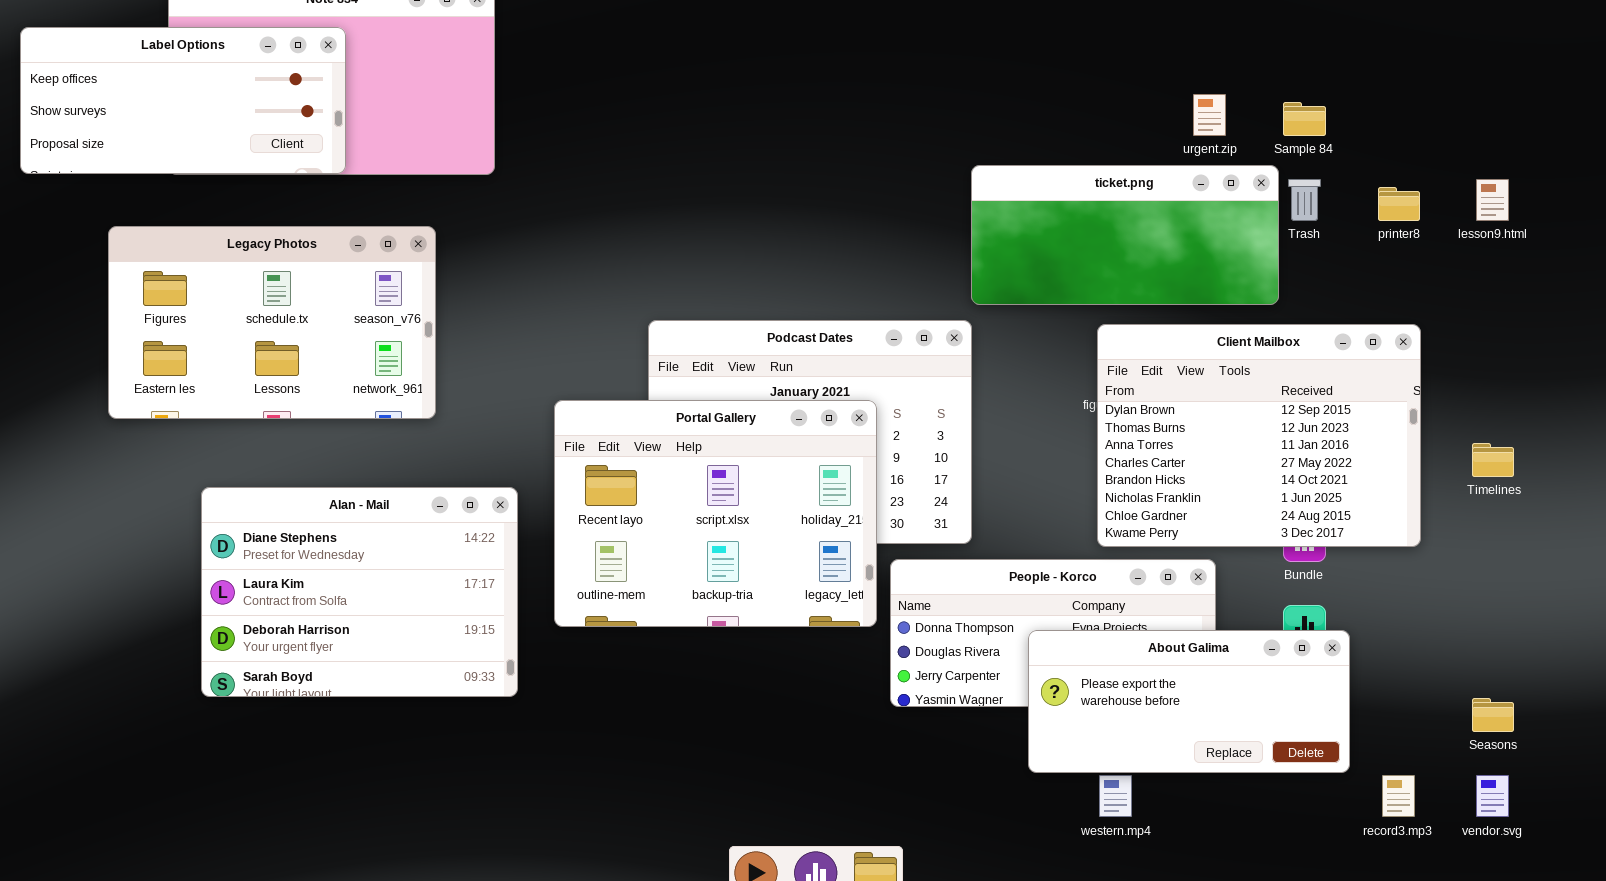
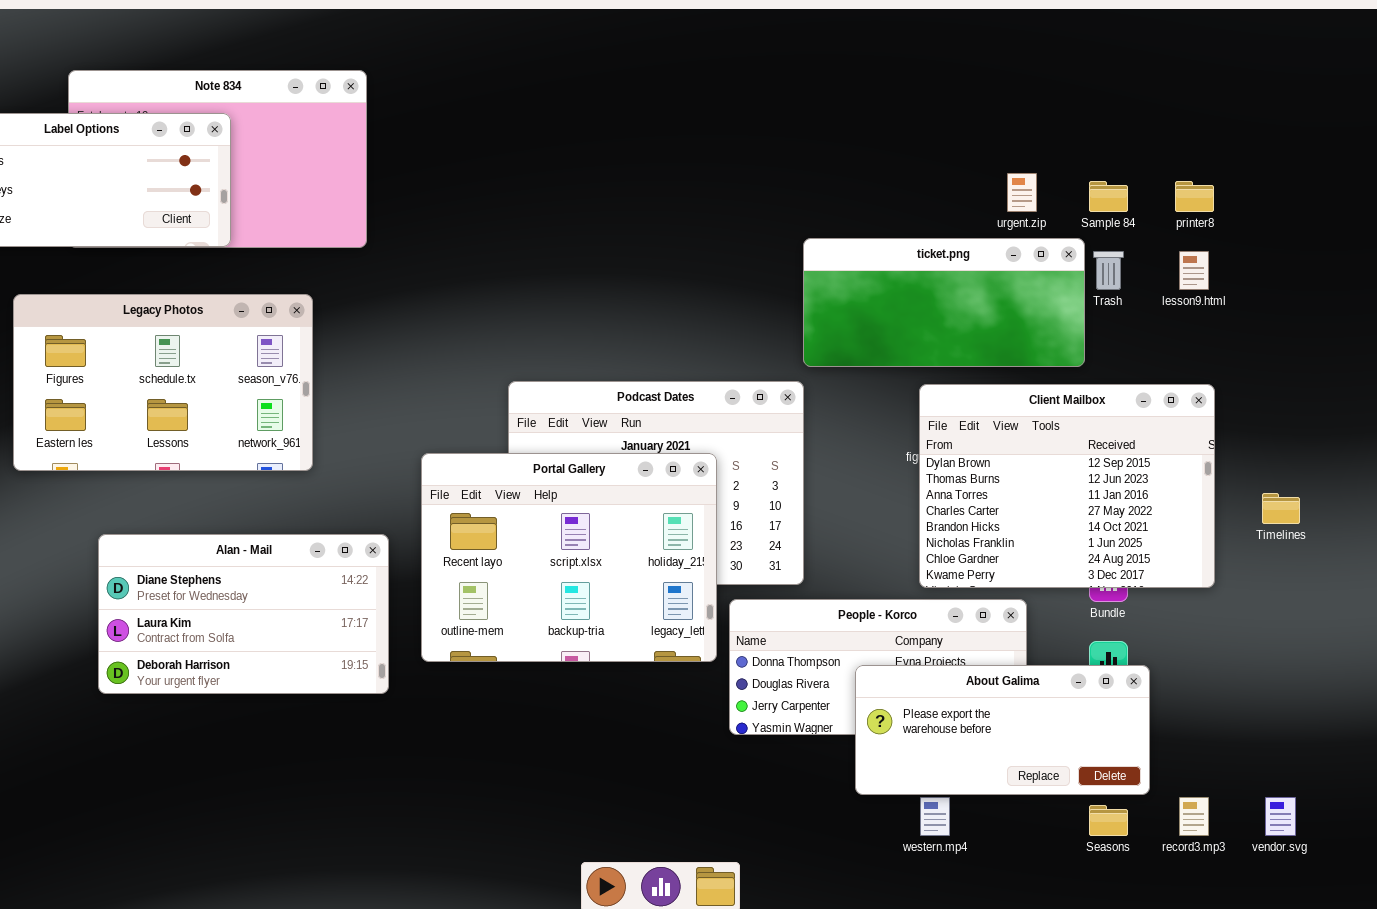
lesson9.html: [1476,179,1509,221] -> [1179,251,1209,290], moved
printer8: [1378,187,1420,221] -> [1175,181,1214,212], moved
Alan - Mail: [201,487,518,697] -> [98,534,389,694], resized
Seasons: [1472,698,1514,732] -> [1089,805,1128,836], moved

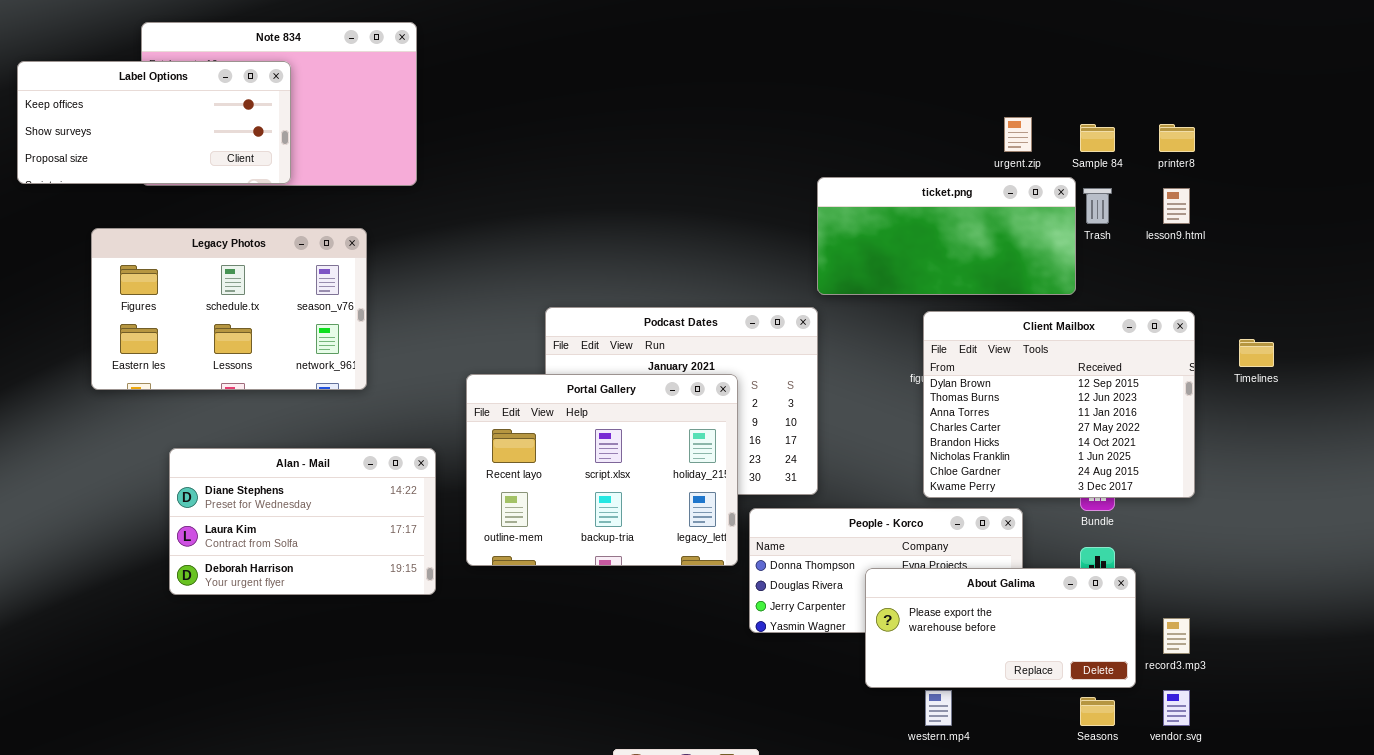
Timelines: [1262,493,1300,524] -> [1239,339,1274,367], moved
record3.mp3: [1179,797,1209,836] -> [1163,618,1190,654], moved
vendor.svg: [1265,797,1296,836] -> [1163,690,1190,726], moved

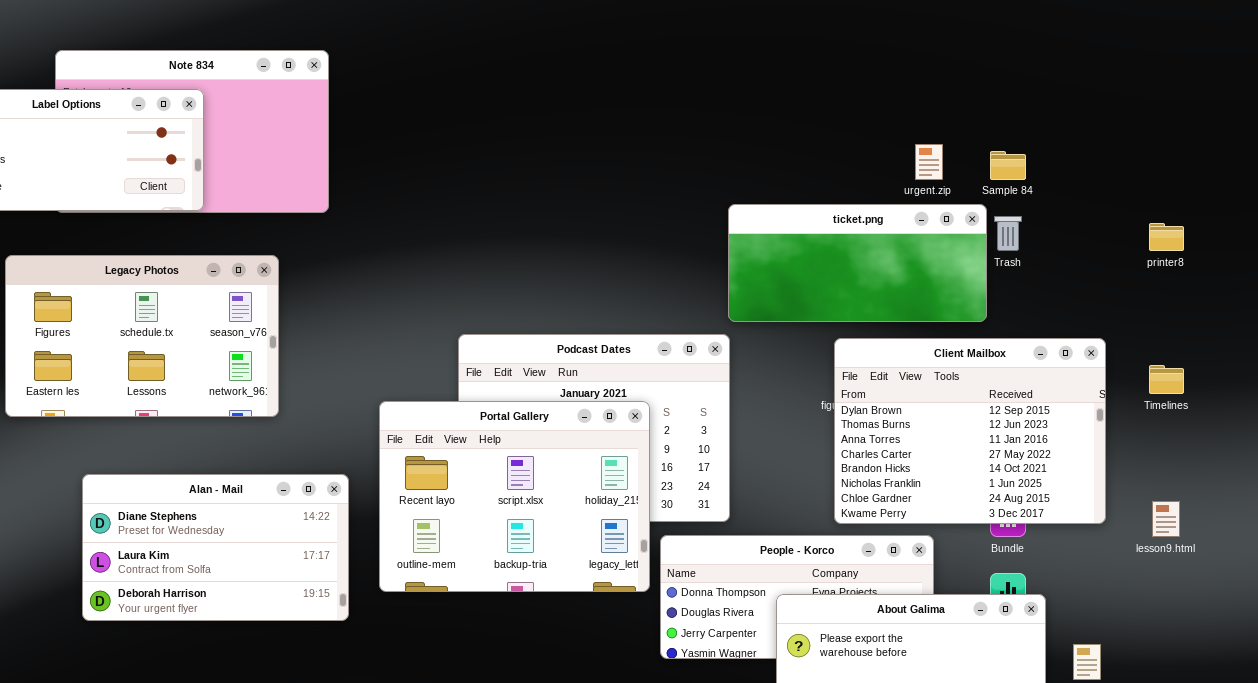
printer8: [1159,124,1195,152] -> [1149,223,1184,251], moved
lesson9.html: [1163,188,1190,224] -> [1152,501,1180,537], moved

